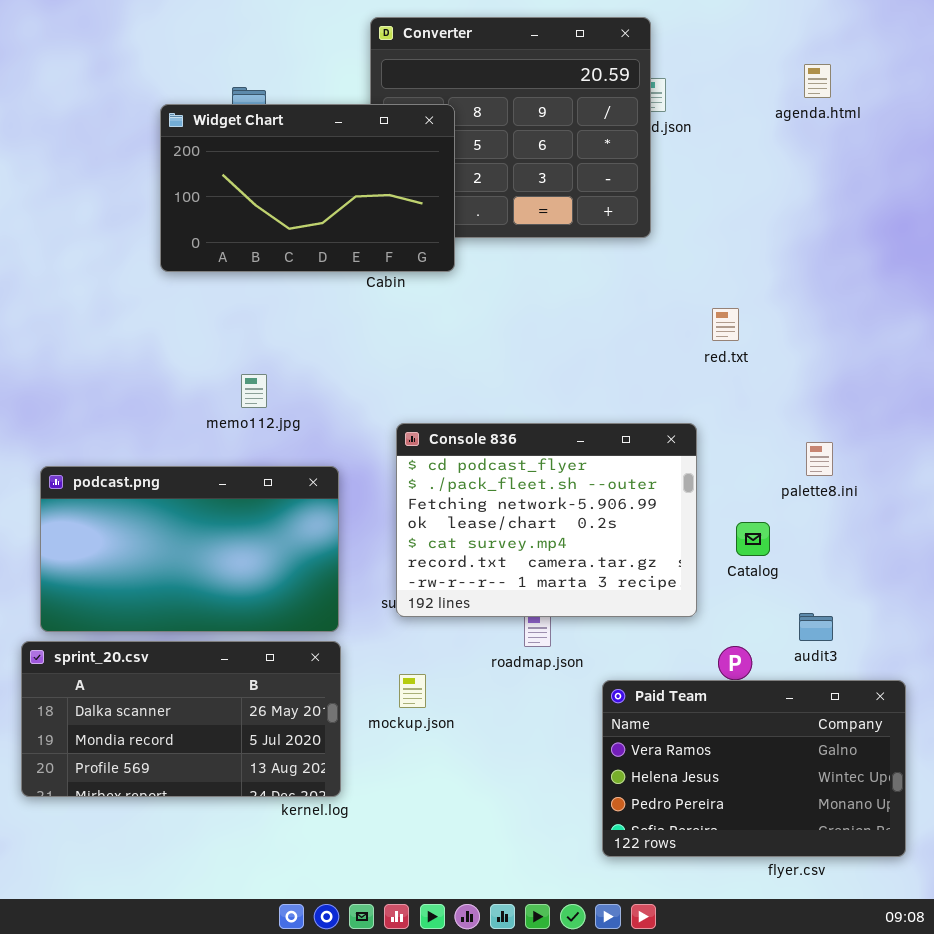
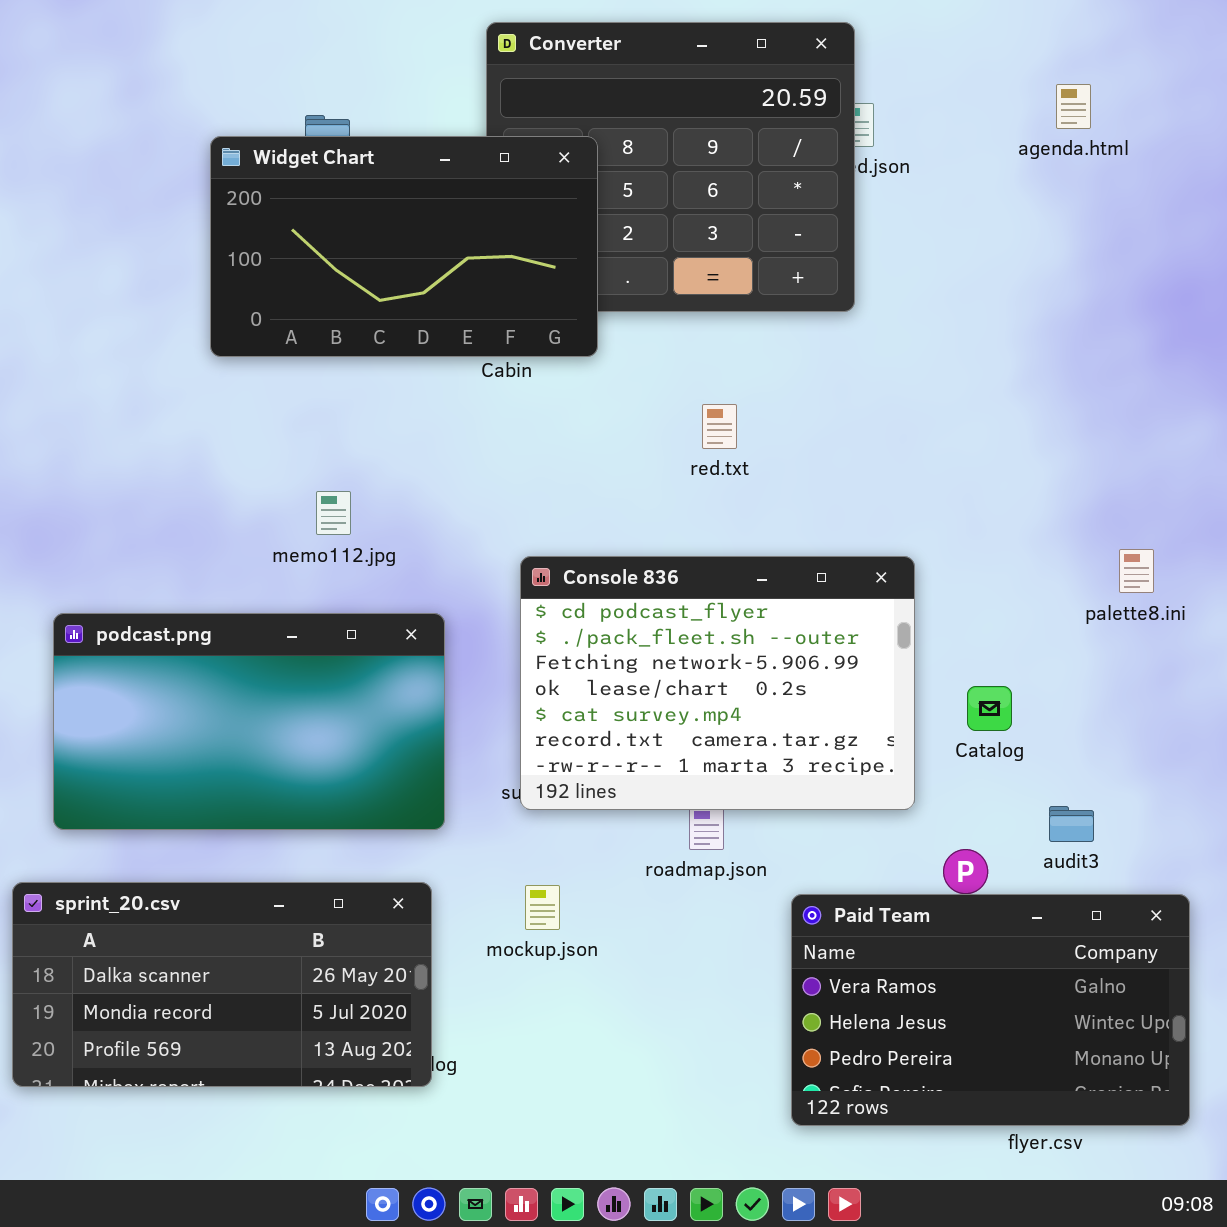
red.txt: [712,308,739,341] -> [702,404,737,449], moved
palette8.ini: [806,442,833,476] -> [1119,549,1154,593], moved
sprint_20.csv: [21,641,341,797] -> [12,882,432,1087], moved

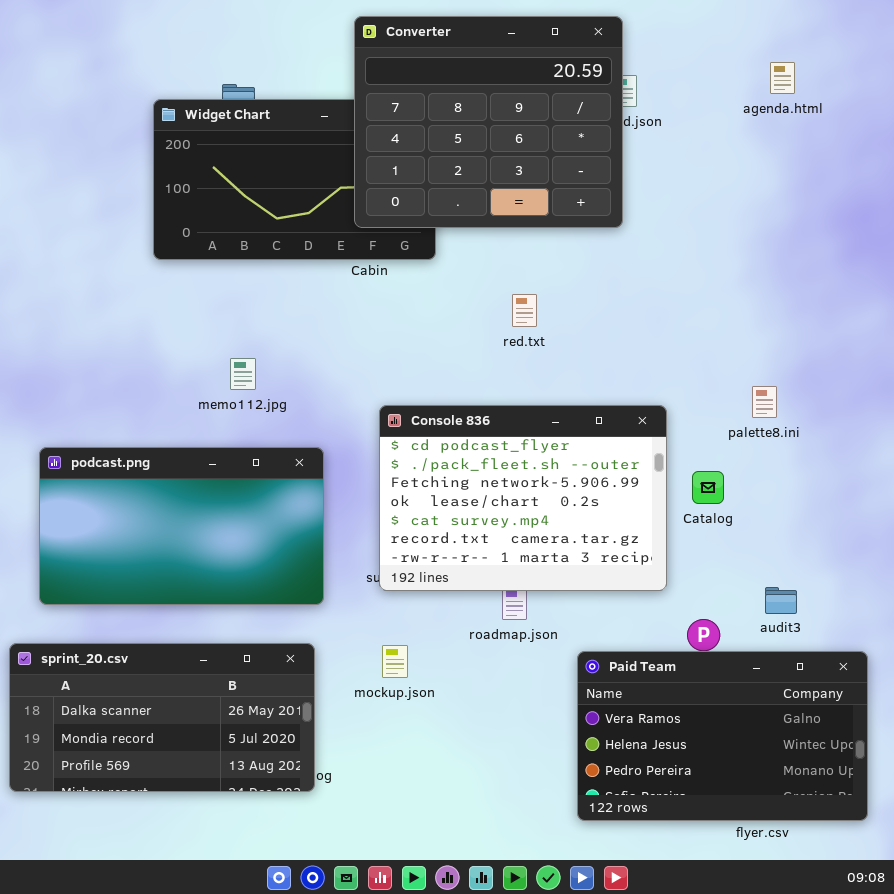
Converter: [486,22,855,312] -> [354,16,623,228], raised
palette8.ini: [1119,549,1154,593] -> [752,386,777,418], moved
Catalog: [967,686,1012,731] -> [692,471,724,504], moved

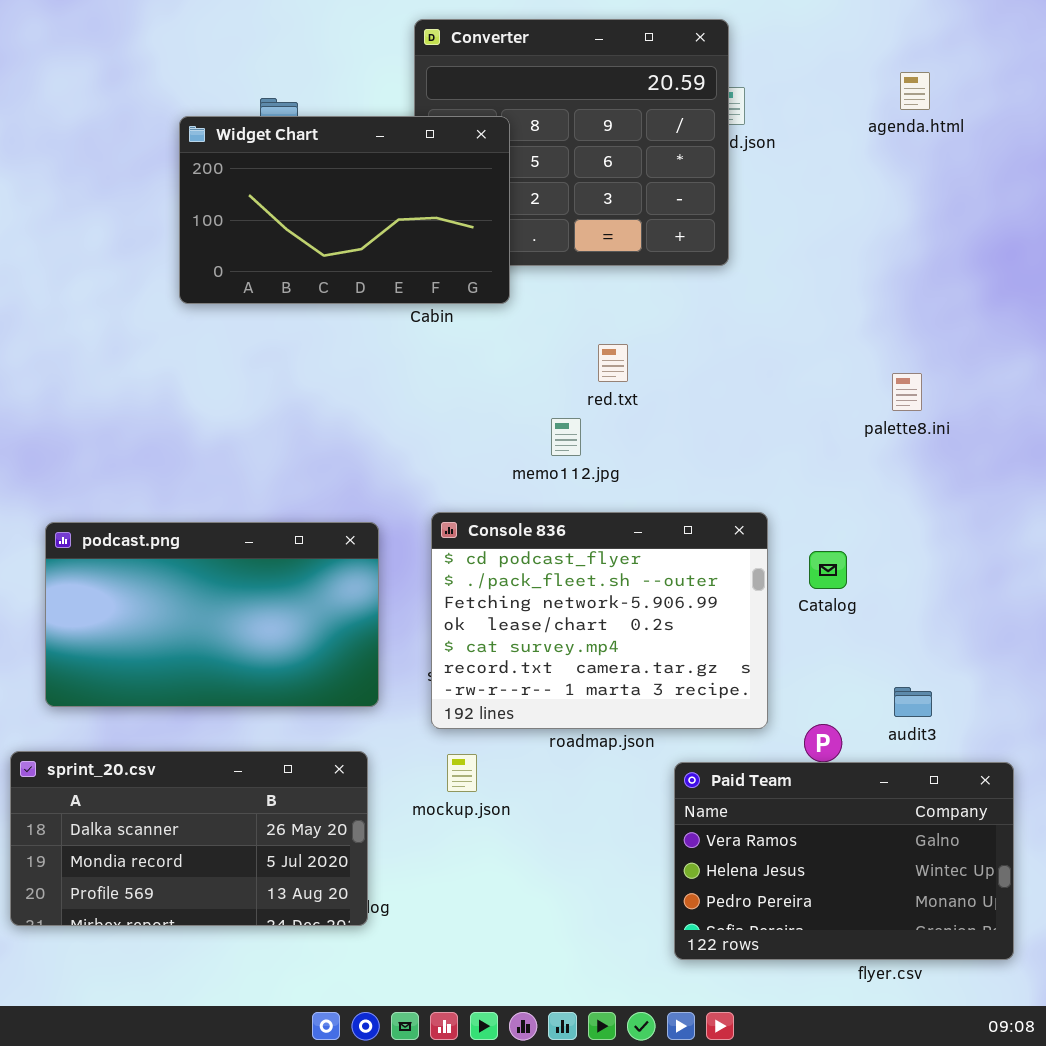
Widget Chart: [153,99,436,260] -> [179,116,510,304], raised
memo112.jpg: [230,358,256,390] -> [551,418,581,456], moved
palette8.ini: [752,386,777,418] -> [892,373,922,411], moved
Console 836: [379,405,667,591] -> [431,512,768,729], moved

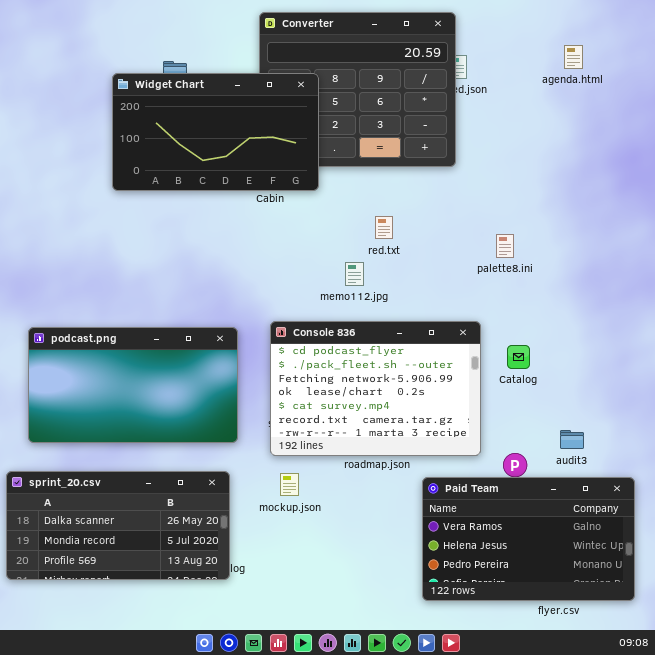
palette8.ini: [892,373,922,411] -> [496,234,514,258], moved

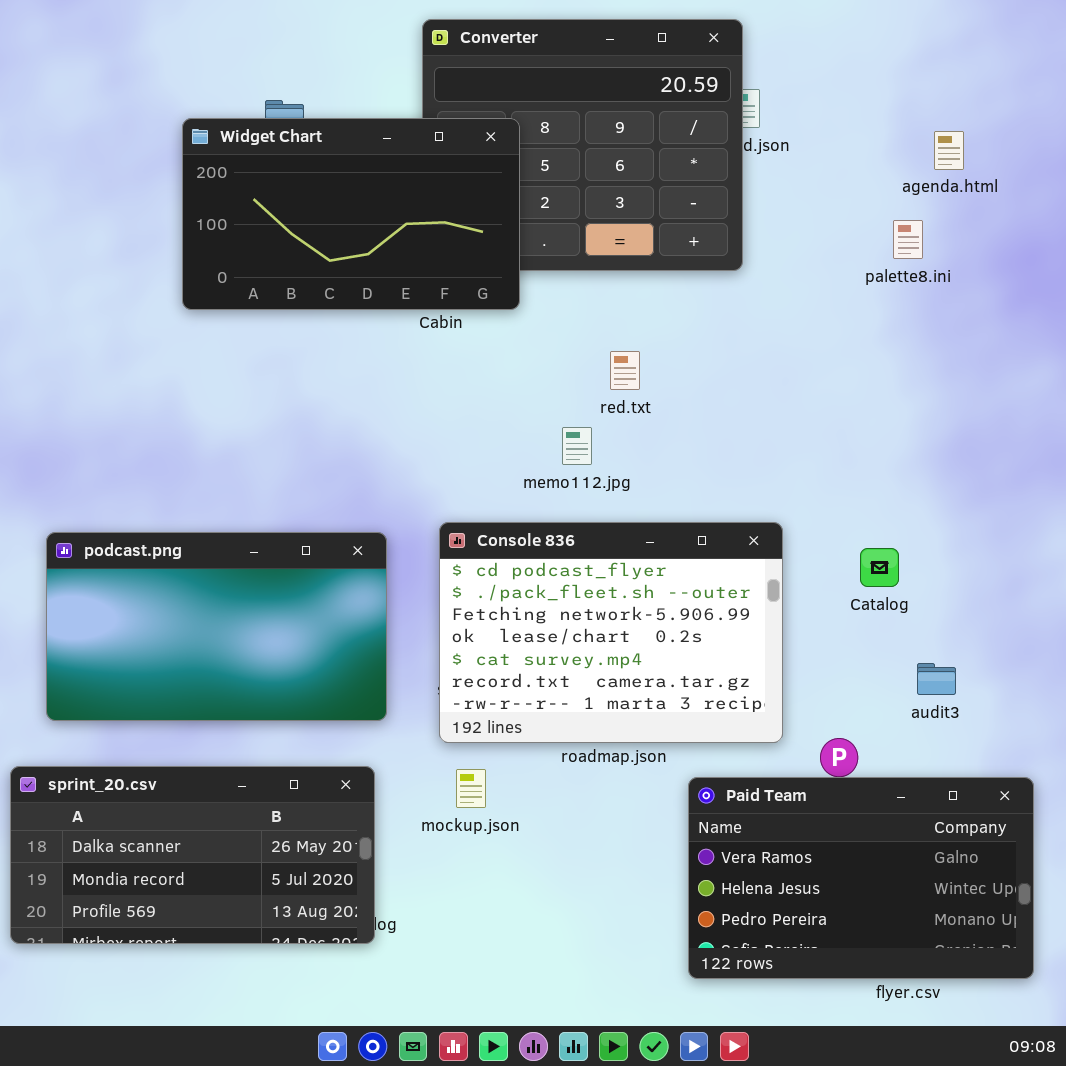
agenda.html: [564,45,583,69] -> [934,131,964,170], moved
palette8.ini: [496,234,514,258] -> [893,220,923,259], moved
Catalog: [507,345,530,369] -> [860,548,899,587], moved
audit3: [560,430,584,449] -> [917,663,956,695], moved

